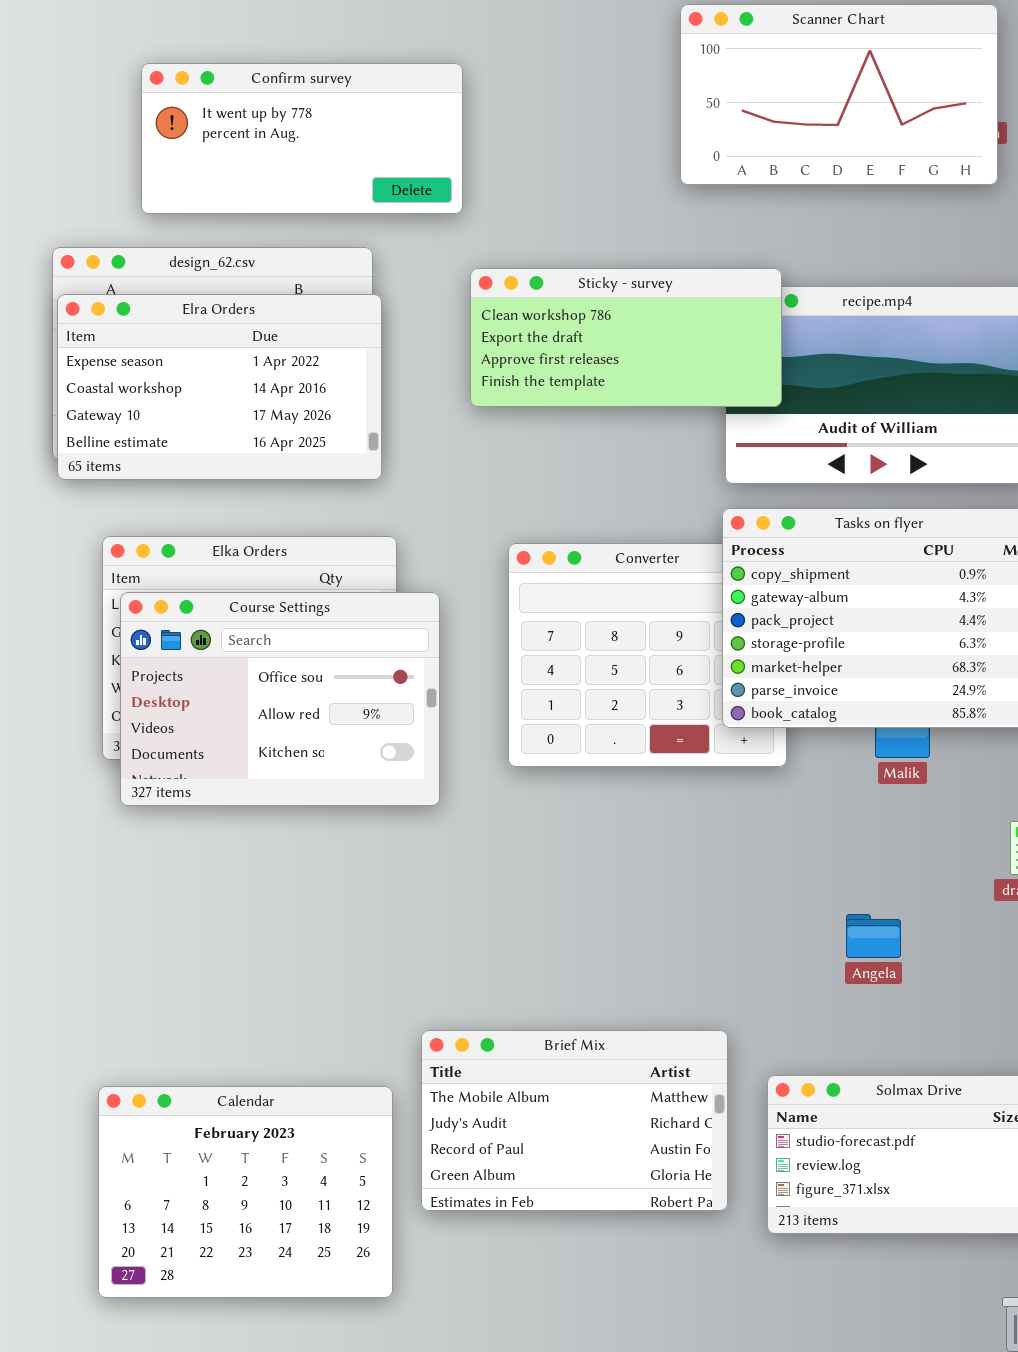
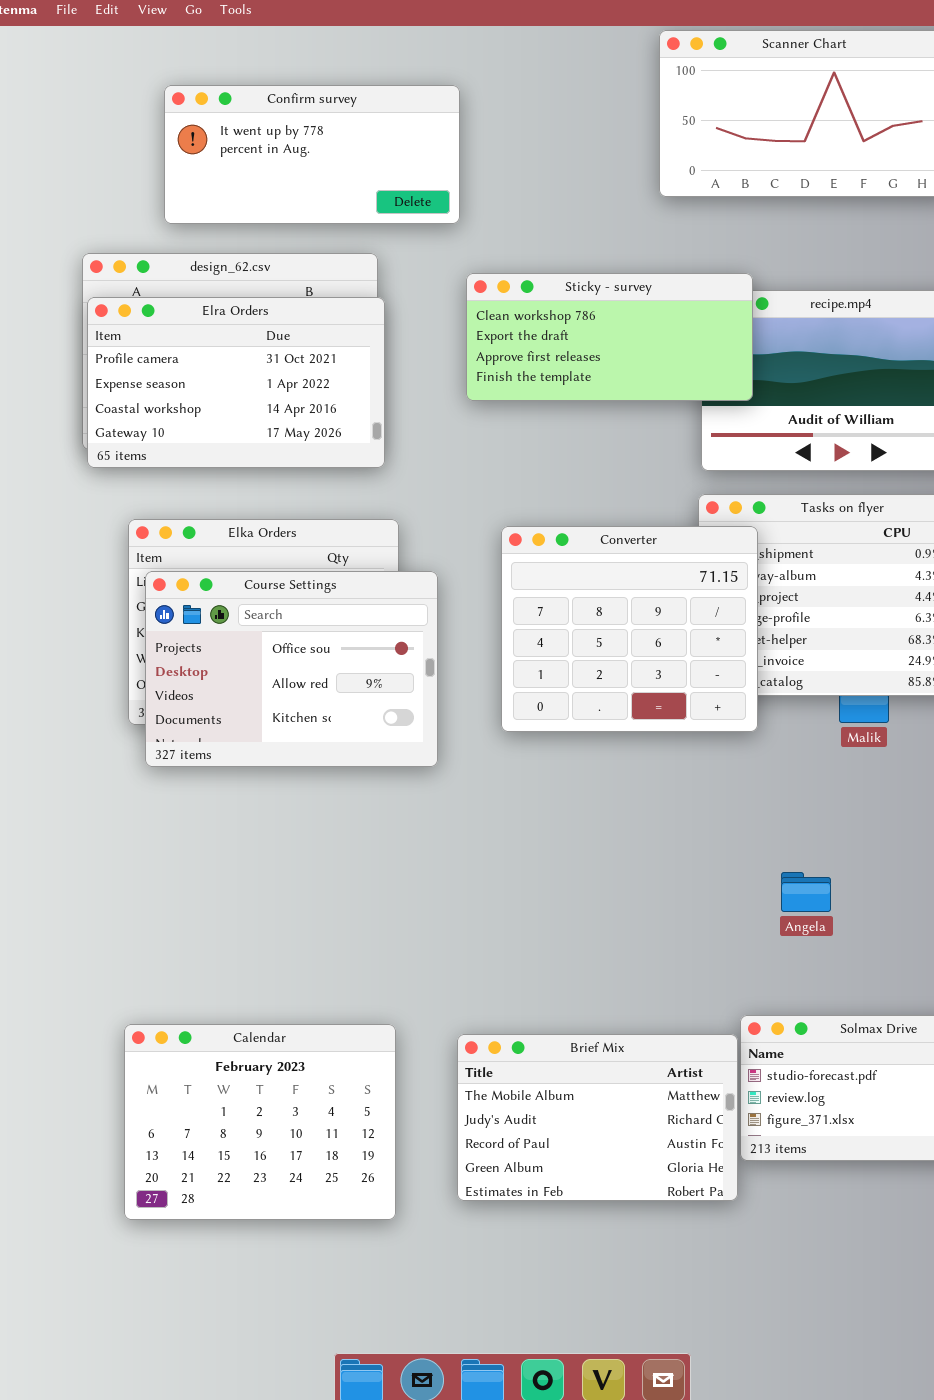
Elra Orders: [57,294,382,480] -> [87,297,385,468], scrolled up 1 row
Converter: [508,543,787,767] -> [501,526,758,732], raised
Angela: [846,914,901,958] -> [781,872,831,912], moved
Brief Mix: [421,1030,728,1211] -> [457,1034,738,1201], moved

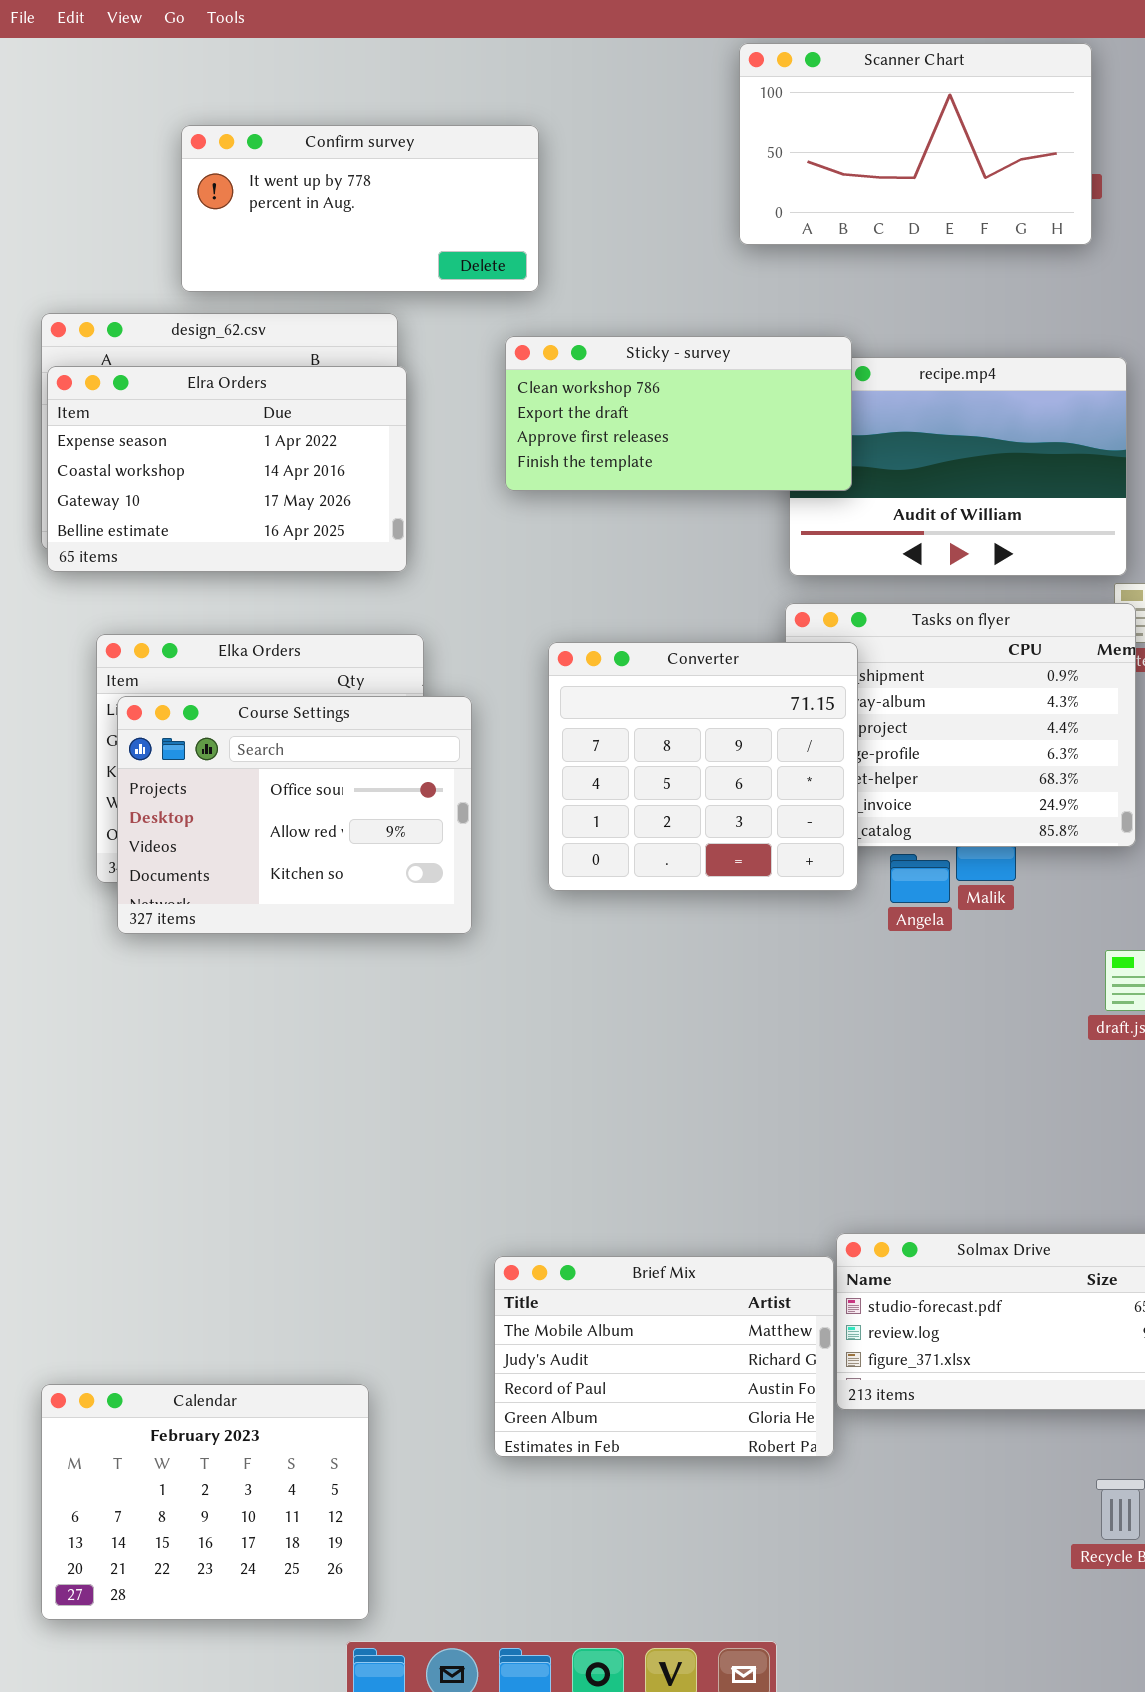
Confirm survey: [164,85,460,224] -> [181,125,539,292], moved
Elra Orders: [87,297,385,468] -> [47,366,407,572], scrolled down 1 row
Angela: [781,872,831,912] -> [890,854,950,903], moved
Calendar: [124,1024,396,1220] -> [41,1384,369,1620], moved

